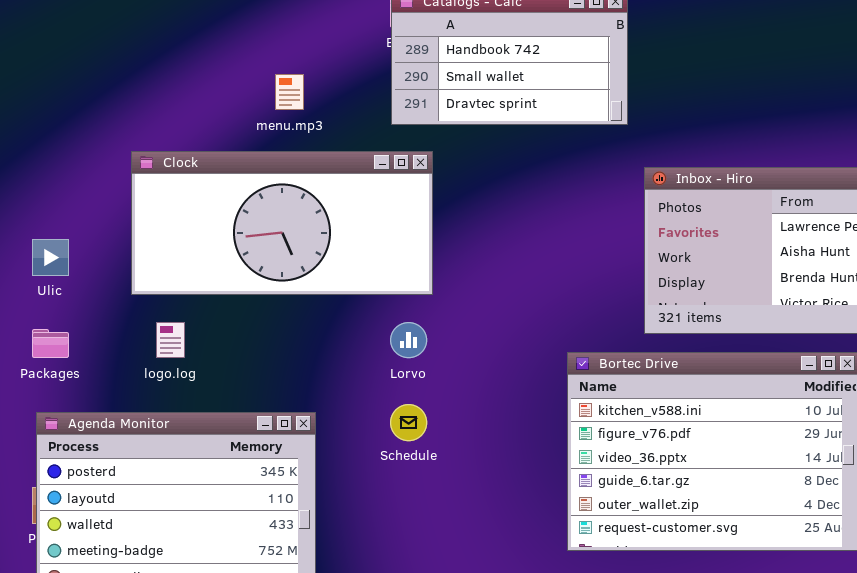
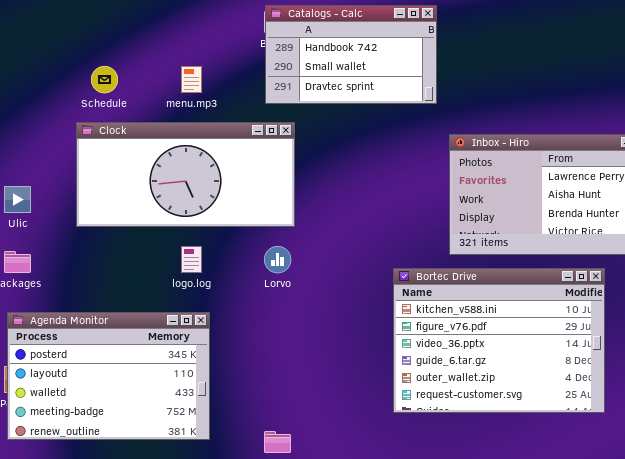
logo.log: [156,322,185,358] -> [181,246,202,273], moved
Schedule: [390,404,427,441] -> [91,66,118,93], moved

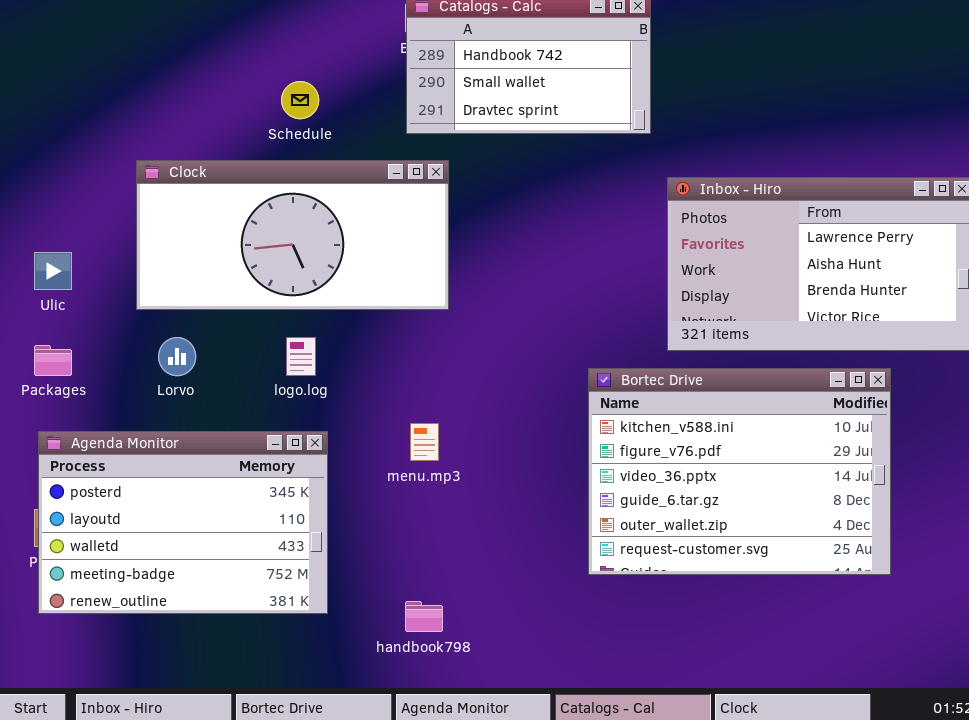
Schedule: [91,66,118,93] -> [281,81,319,119], moved
menu.mp3: [181,66,202,93] -> [410,423,439,461], moved
Lorvo: [264,246,291,273] -> [158,337,196,376], moved

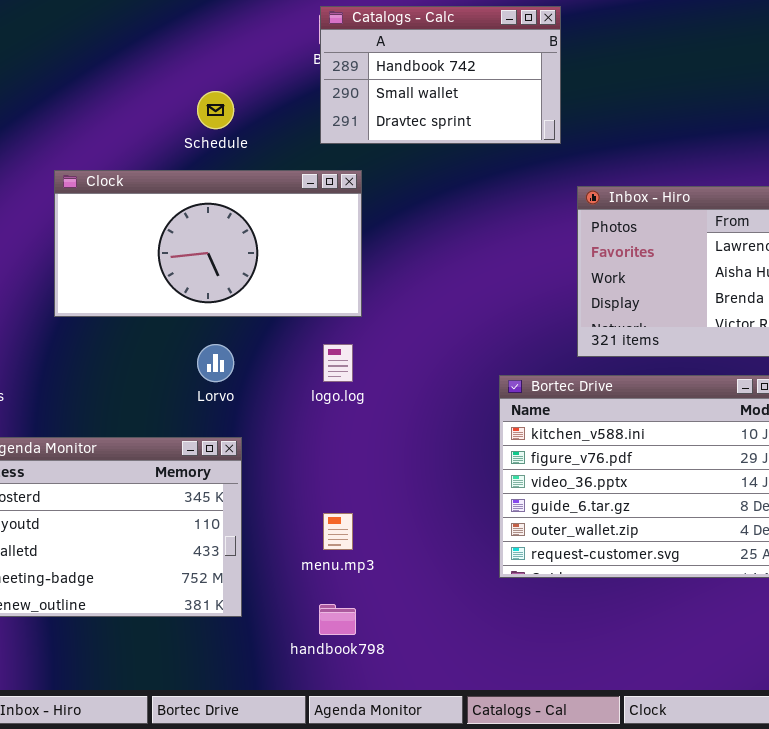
Lorvo: [158,337,196,376] -> [197,344,234,382], moved
logo.log: [286,337,316,376] -> [323,344,353,382], moved
menu.mp3: [410,423,439,461] -> [323,513,353,550], moved

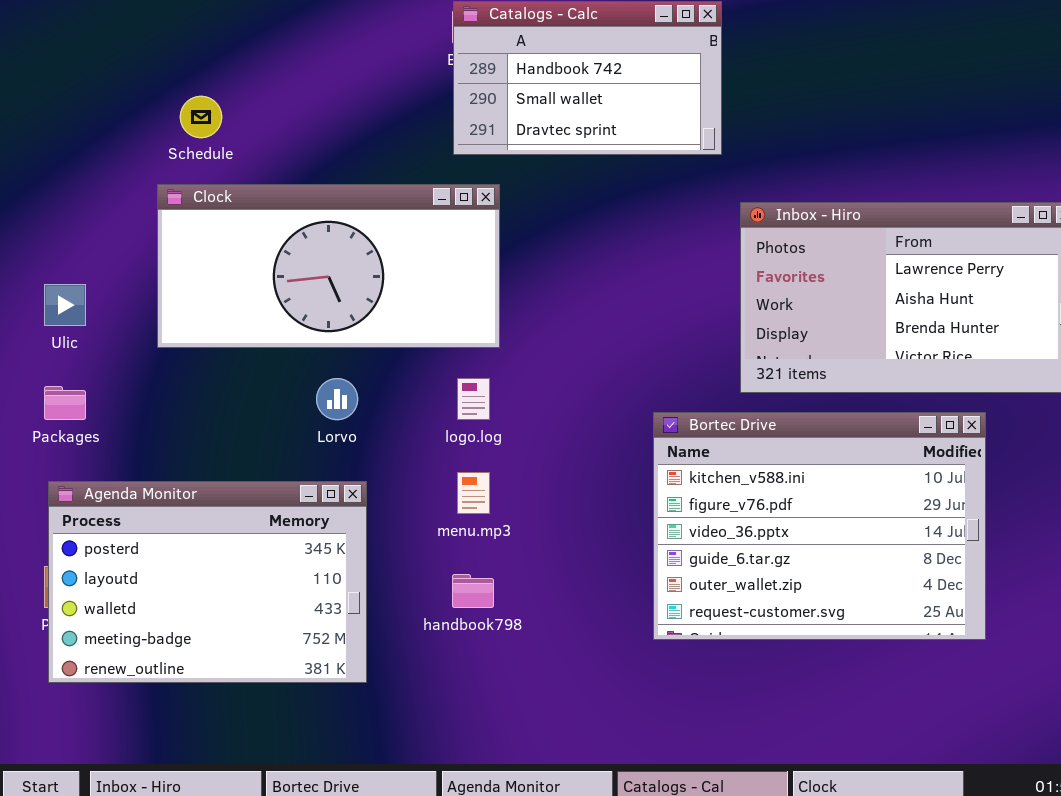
Schedule: [197,91,234,129] -> [180,96,222,138], moved
menu.mp3: [323,513,353,550] -> [457,472,490,514], moved
handbook798: [319,604,356,635] -> [452,574,494,608], moved

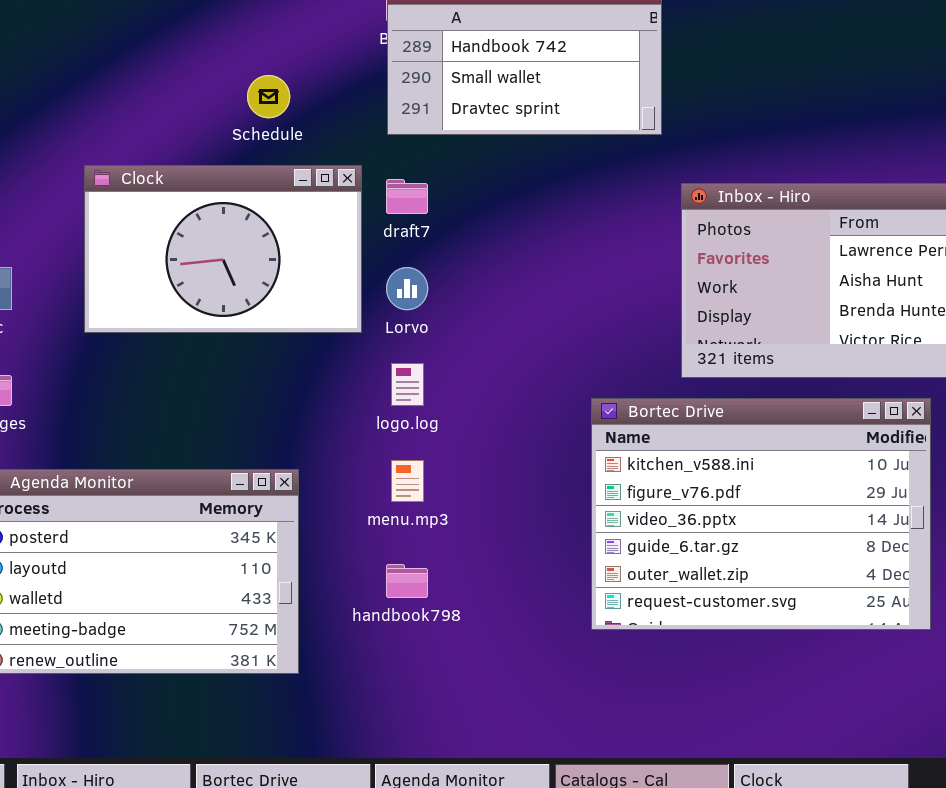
Schedule: [180,96,222,138] -> [247,75,290,118], moved
Clock: [157,184,500,348] -> [84,165,362,333], resized
Lorvo: [316,378,358,420] -> [386,267,428,310], moved

